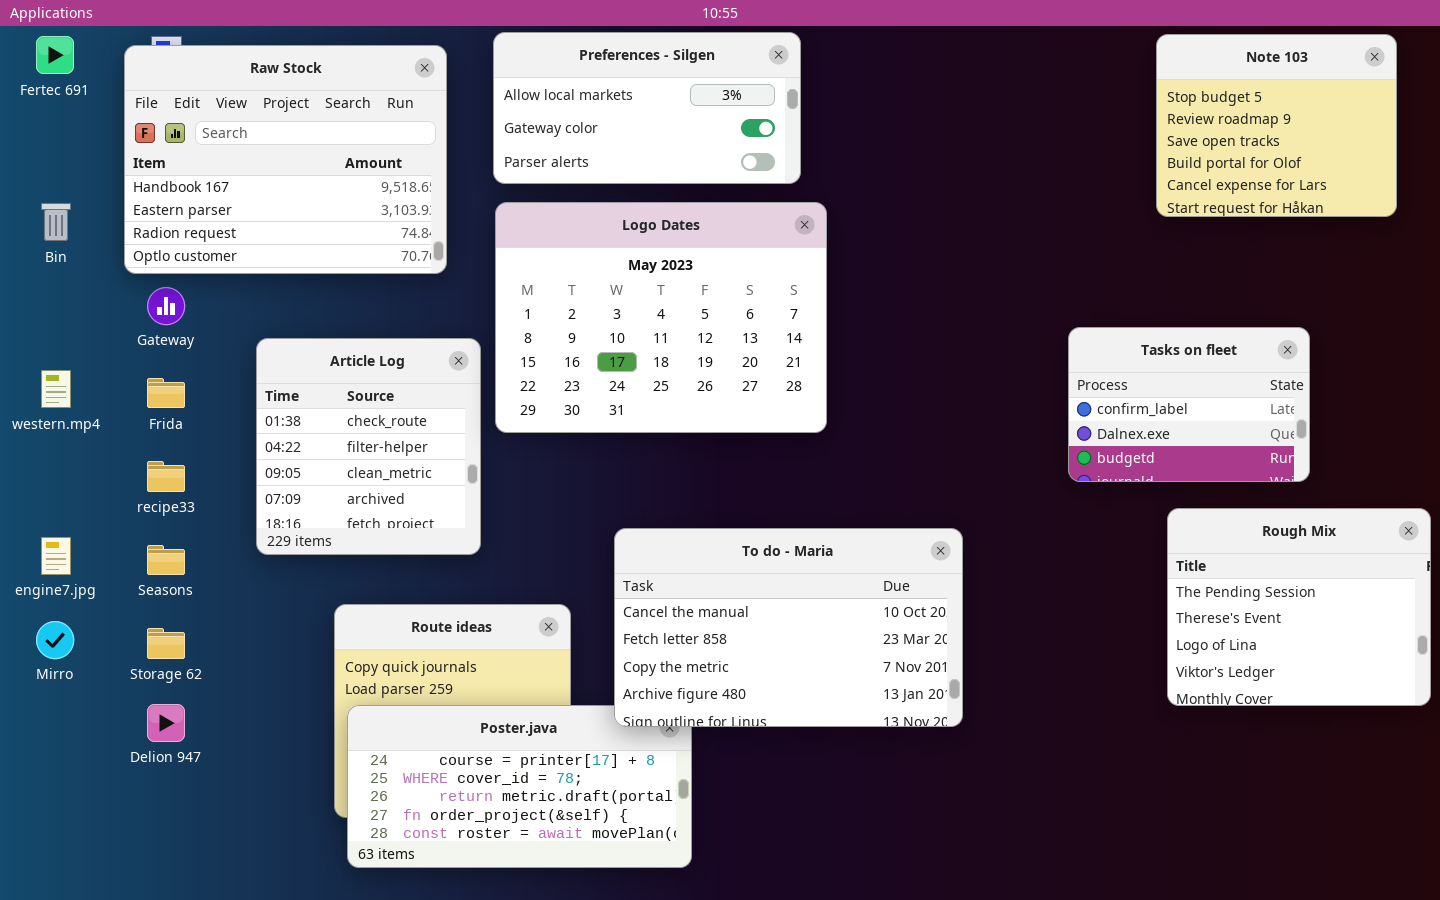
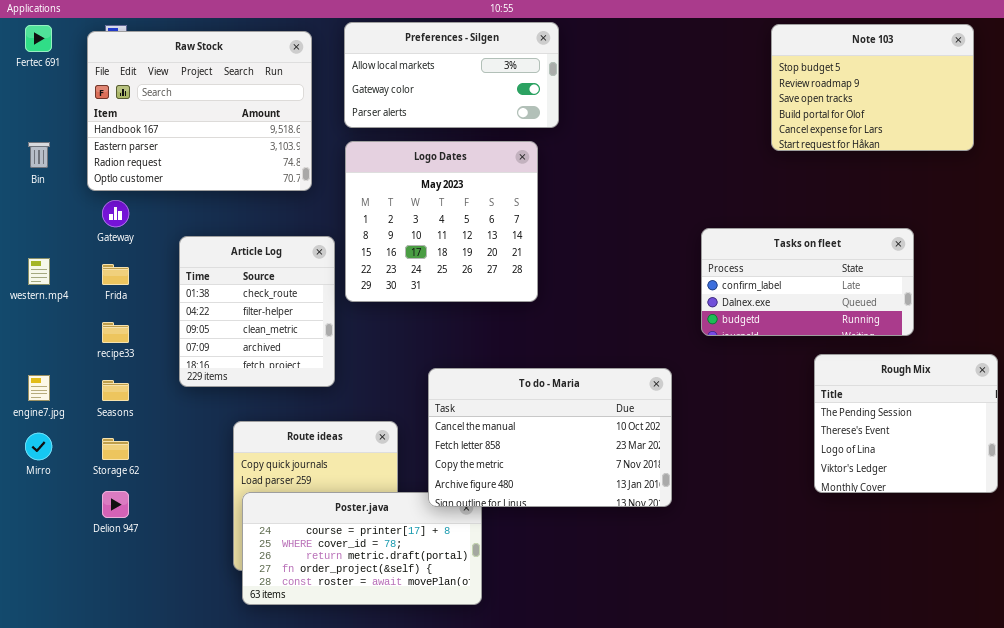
Note 103: [1156,34,1397,217] -> [771,24,974,151], resized
Logo Dates: [495,202,827,433] -> [345,141,538,302], resized
Tasks on fleet: [1068,327,1310,482] -> [701,228,914,336], resized

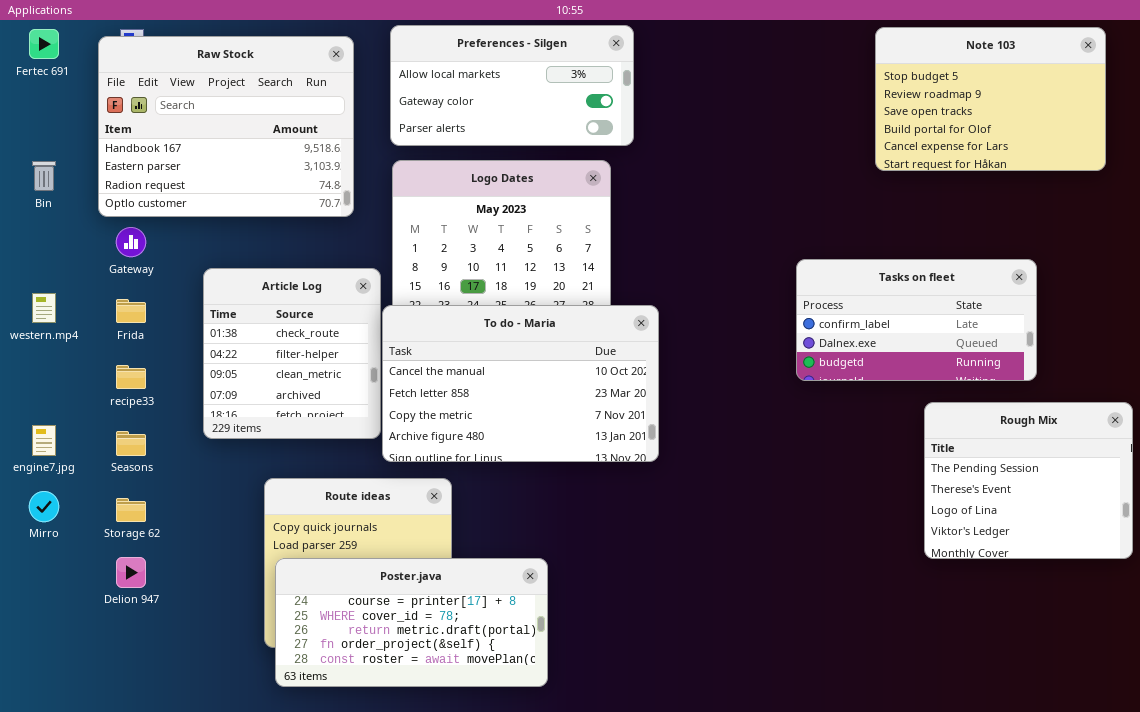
To do - Maria: [428,368,672,507] -> [382,305,659,462], moved

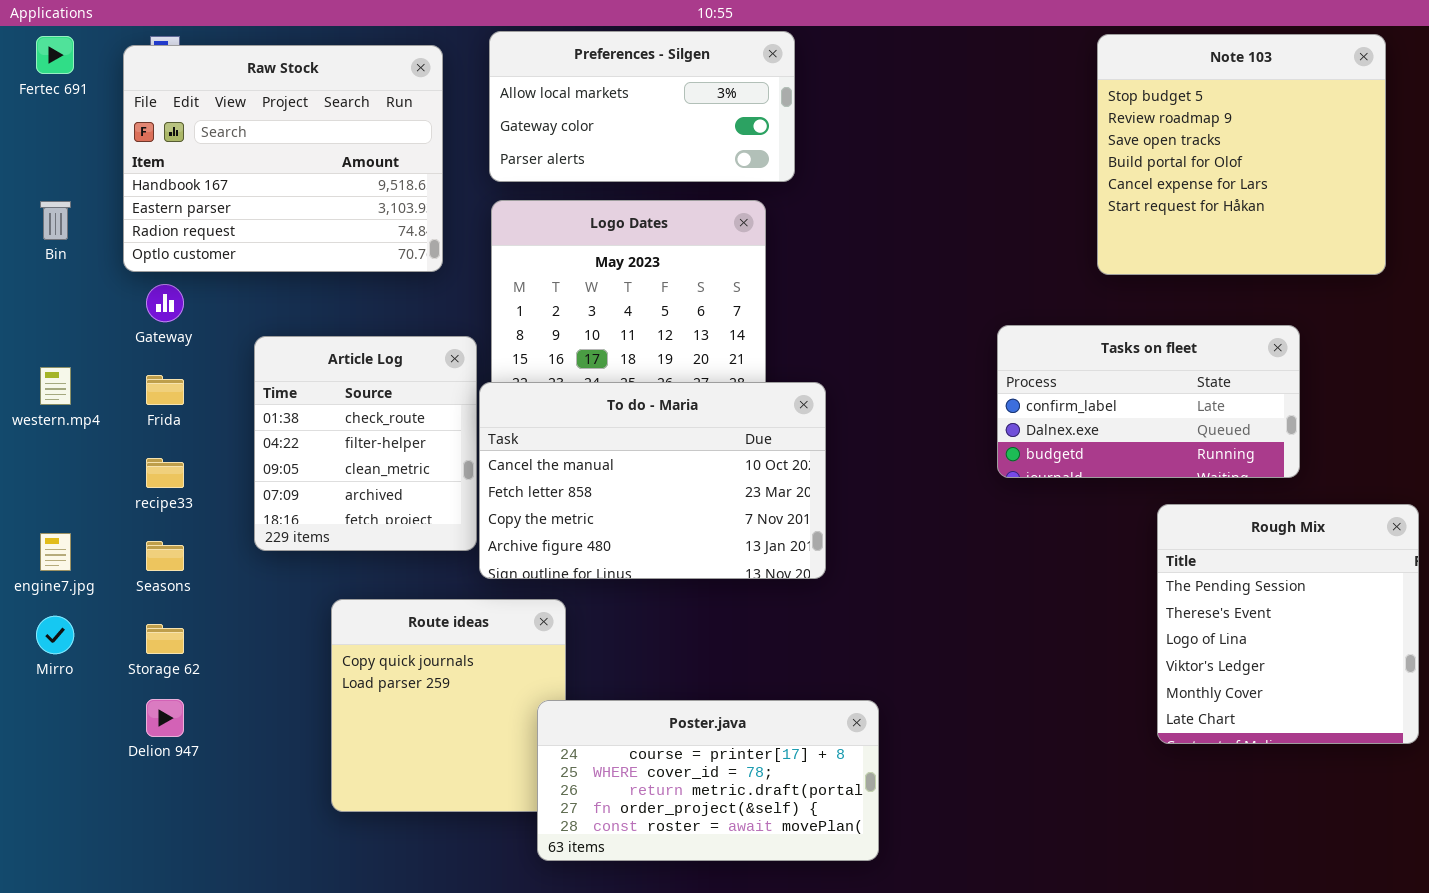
Note 103: [875,27,1106,171] -> [1097,34,1386,275], resized
Rough Mix: [924,402,1133,559] -> [1157,504,1419,744], resized
Poster.java: [275,558,548,687] -> [537,700,879,861], moved

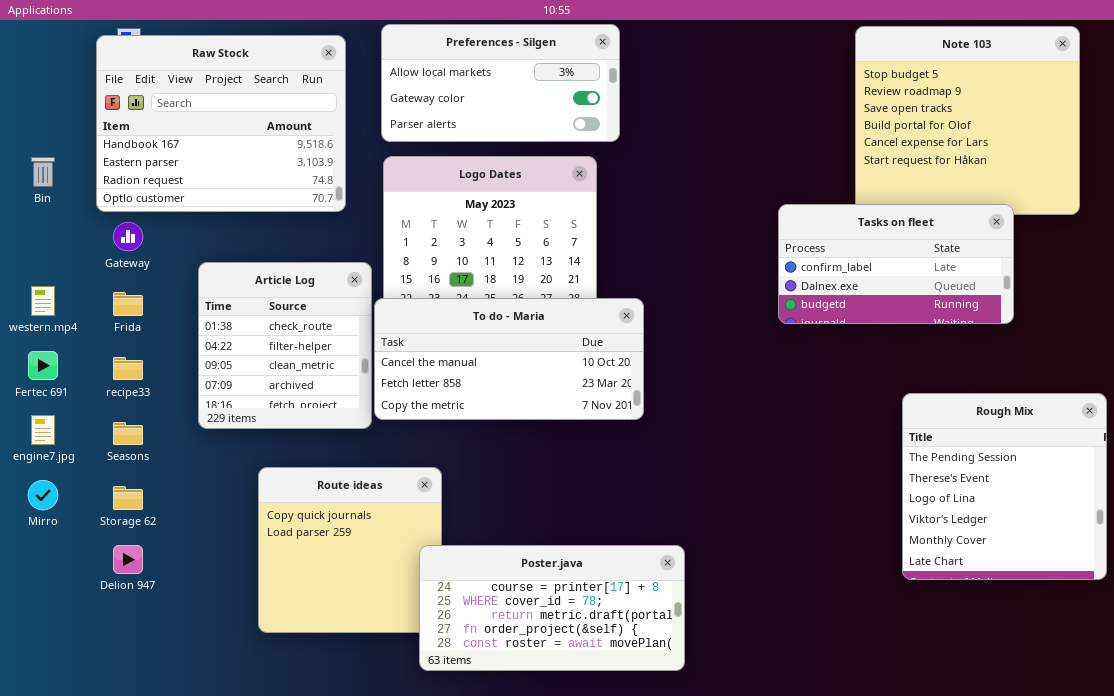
Fertec 691: [36,36,74,74] -> [28,351,58,380], moved
Tasks on fleet: [997,325,1300,478] -> [778,204,1014,324], moved
To do - Maria: [479,382,826,579] -> [374,298,644,420], resized

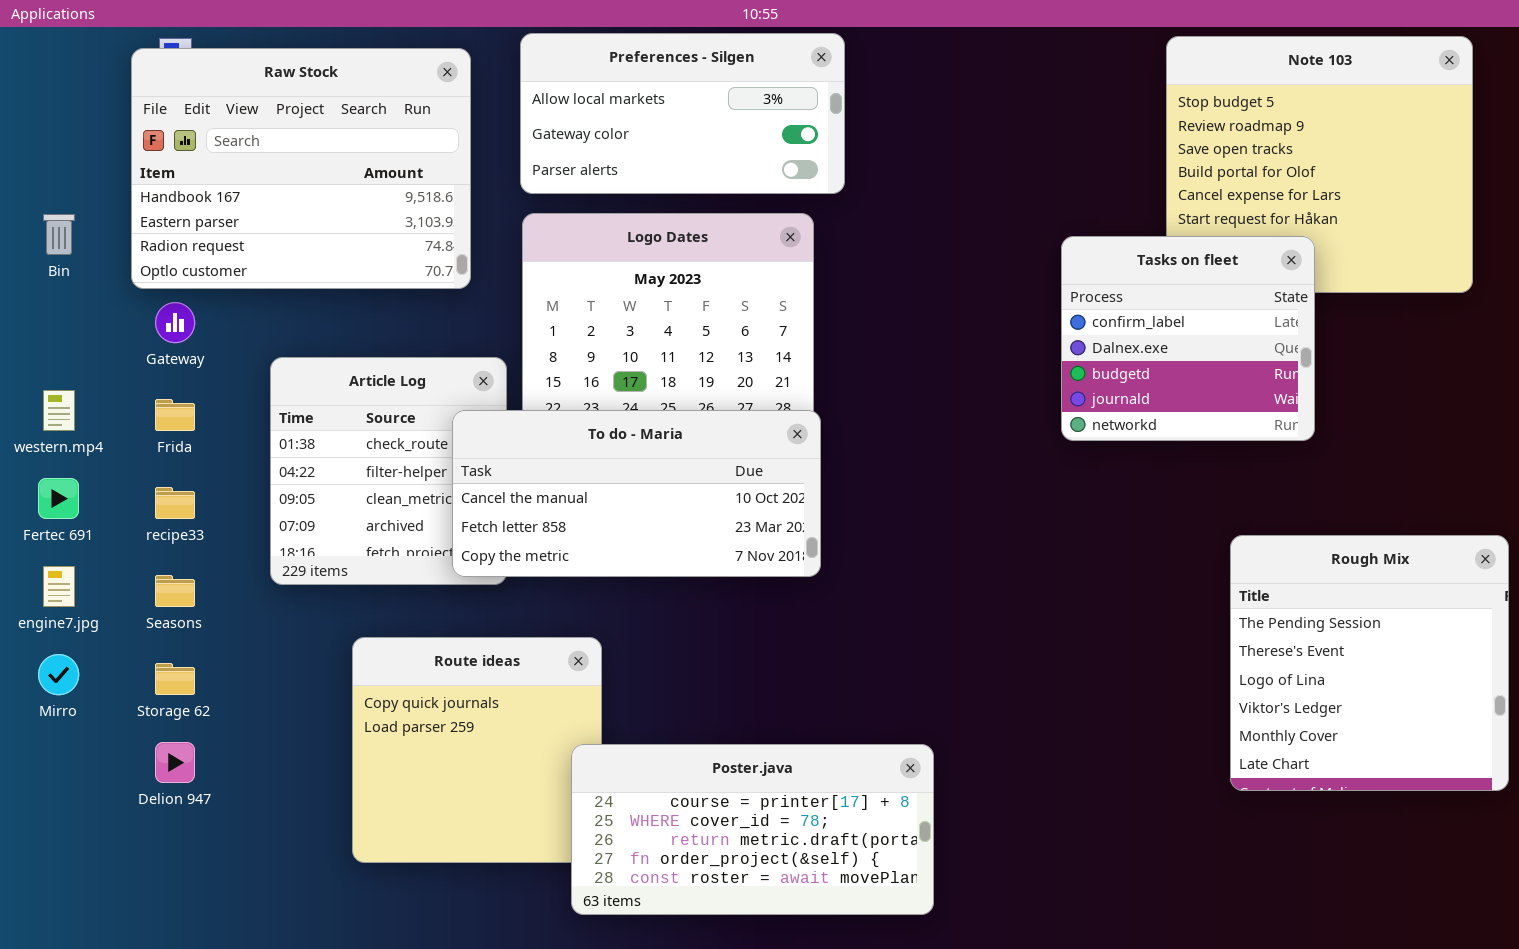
Tasks on fleet: [778,204,1014,324] -> [1061,236,1315,441], resized
To do - Maria: [374,298,644,420] -> [452,410,821,577], moved

